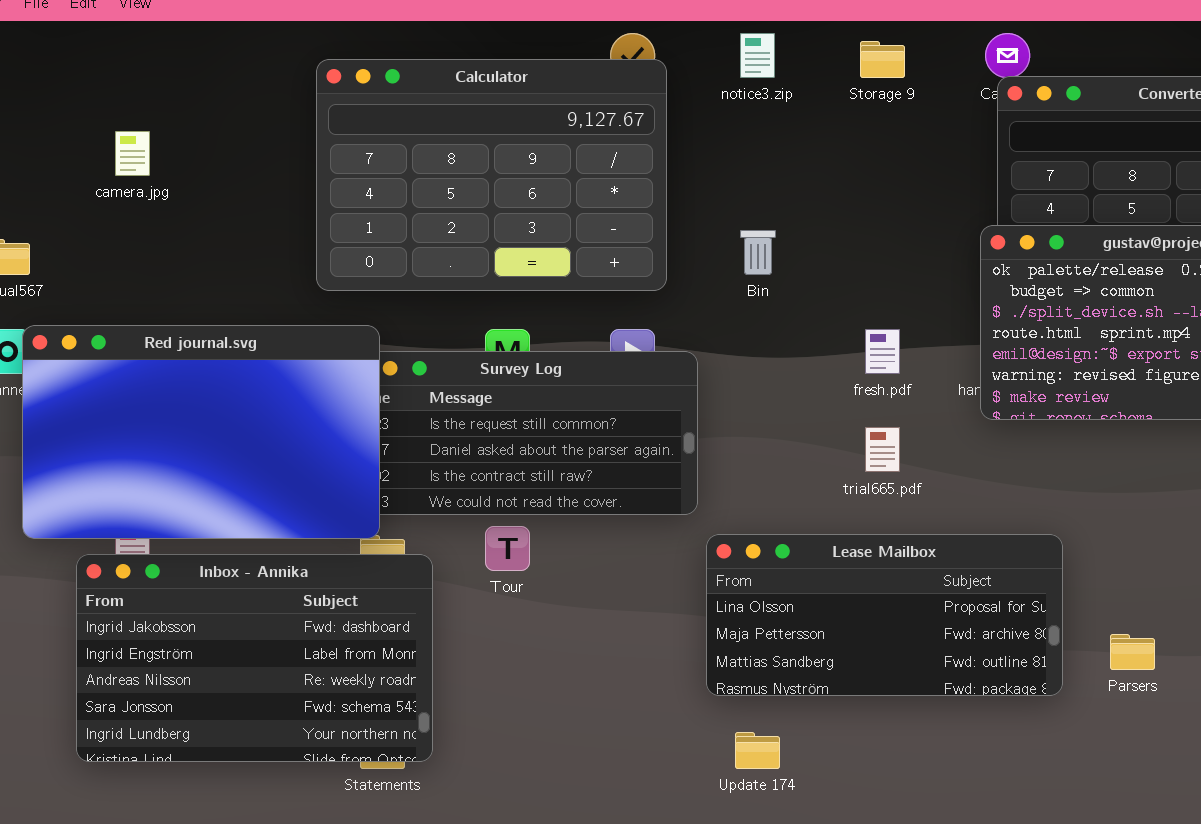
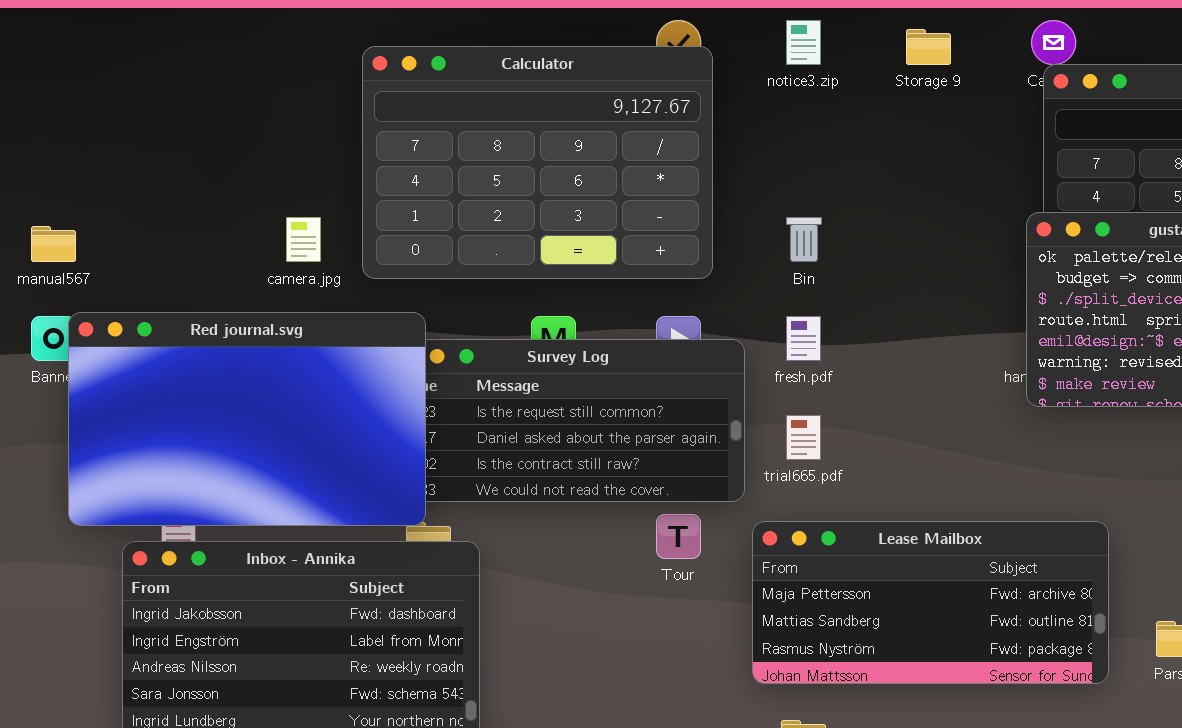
camera.jpg: [115,131,150,176] -> [286,217,321,262], moved
fresh.pdf: [865,329,900,374] -> [786,316,821,361], moved
trial665.pdf: [865,427,900,472] -> [786,415,821,460], moved
Tour: [485,526,530,571] -> [656,514,701,559], moved
Lease Mailbox: [706,534,1063,696] -> [752,521,1109,684], scrolled down 1 row

